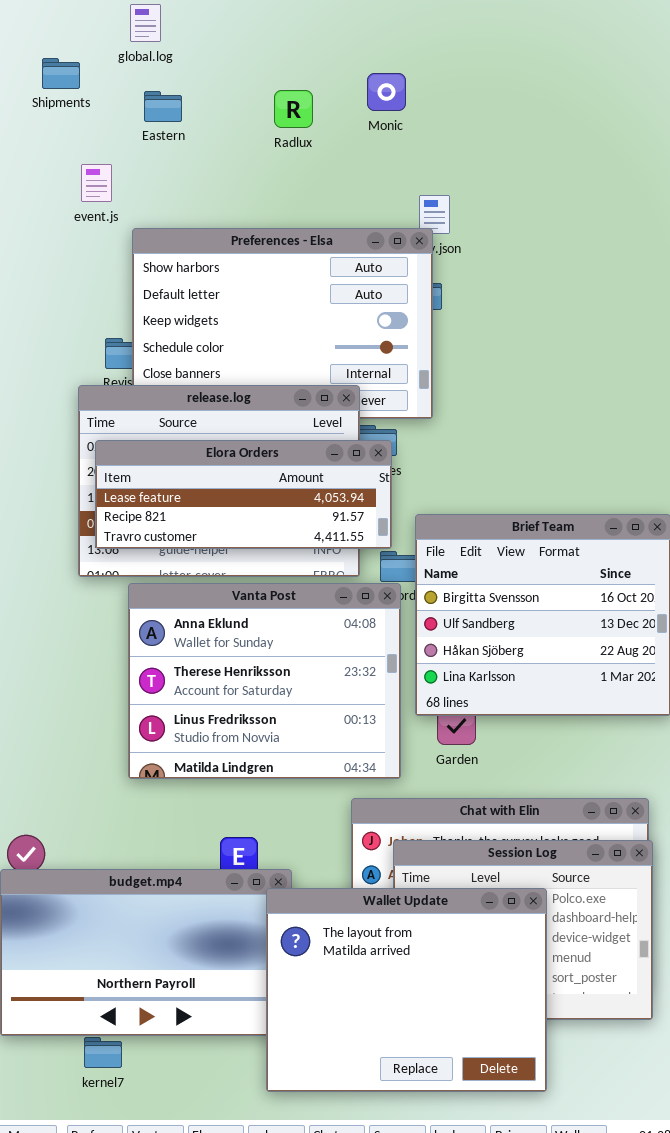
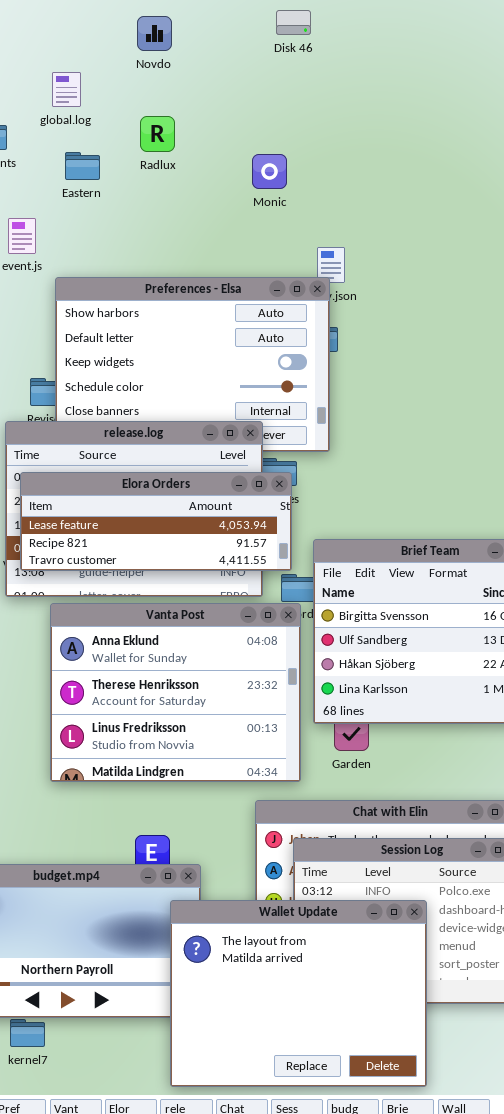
Monic: [367,73,406,111] -> [252,154,287,189], moved
Radlux: [274,90,313,128] -> [140,116,175,152], moved
Wallet Update: [266,888,547,1092] -> [170,900,427,1087], moved

